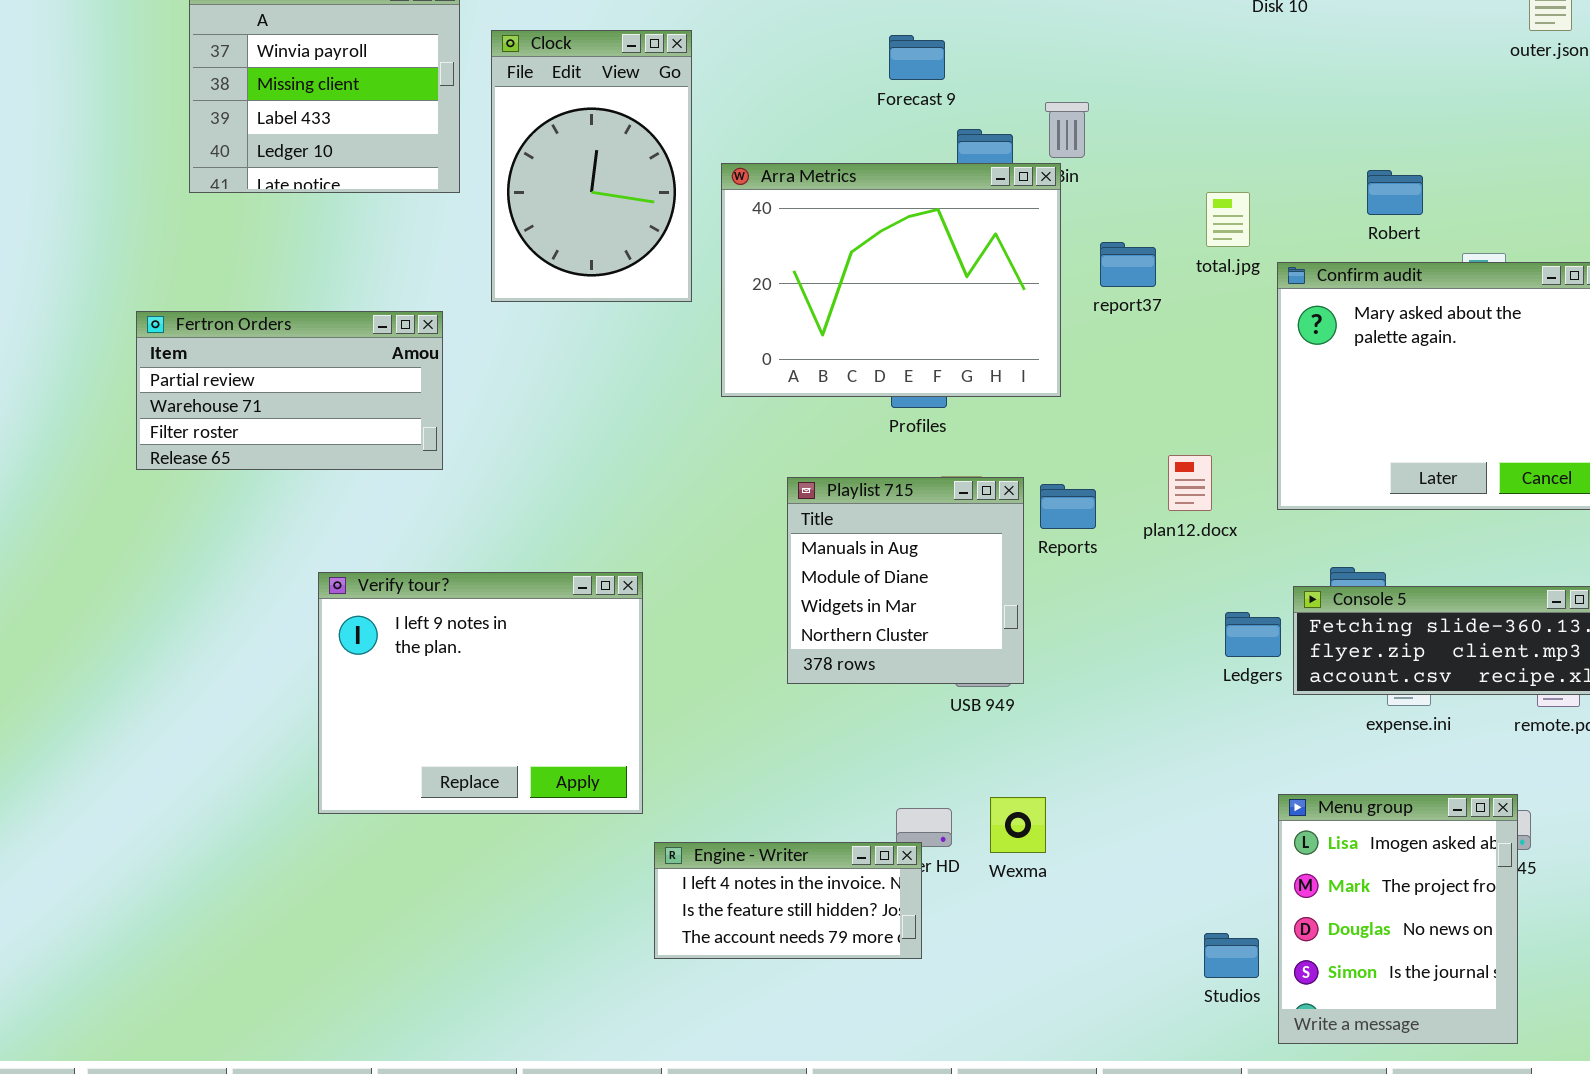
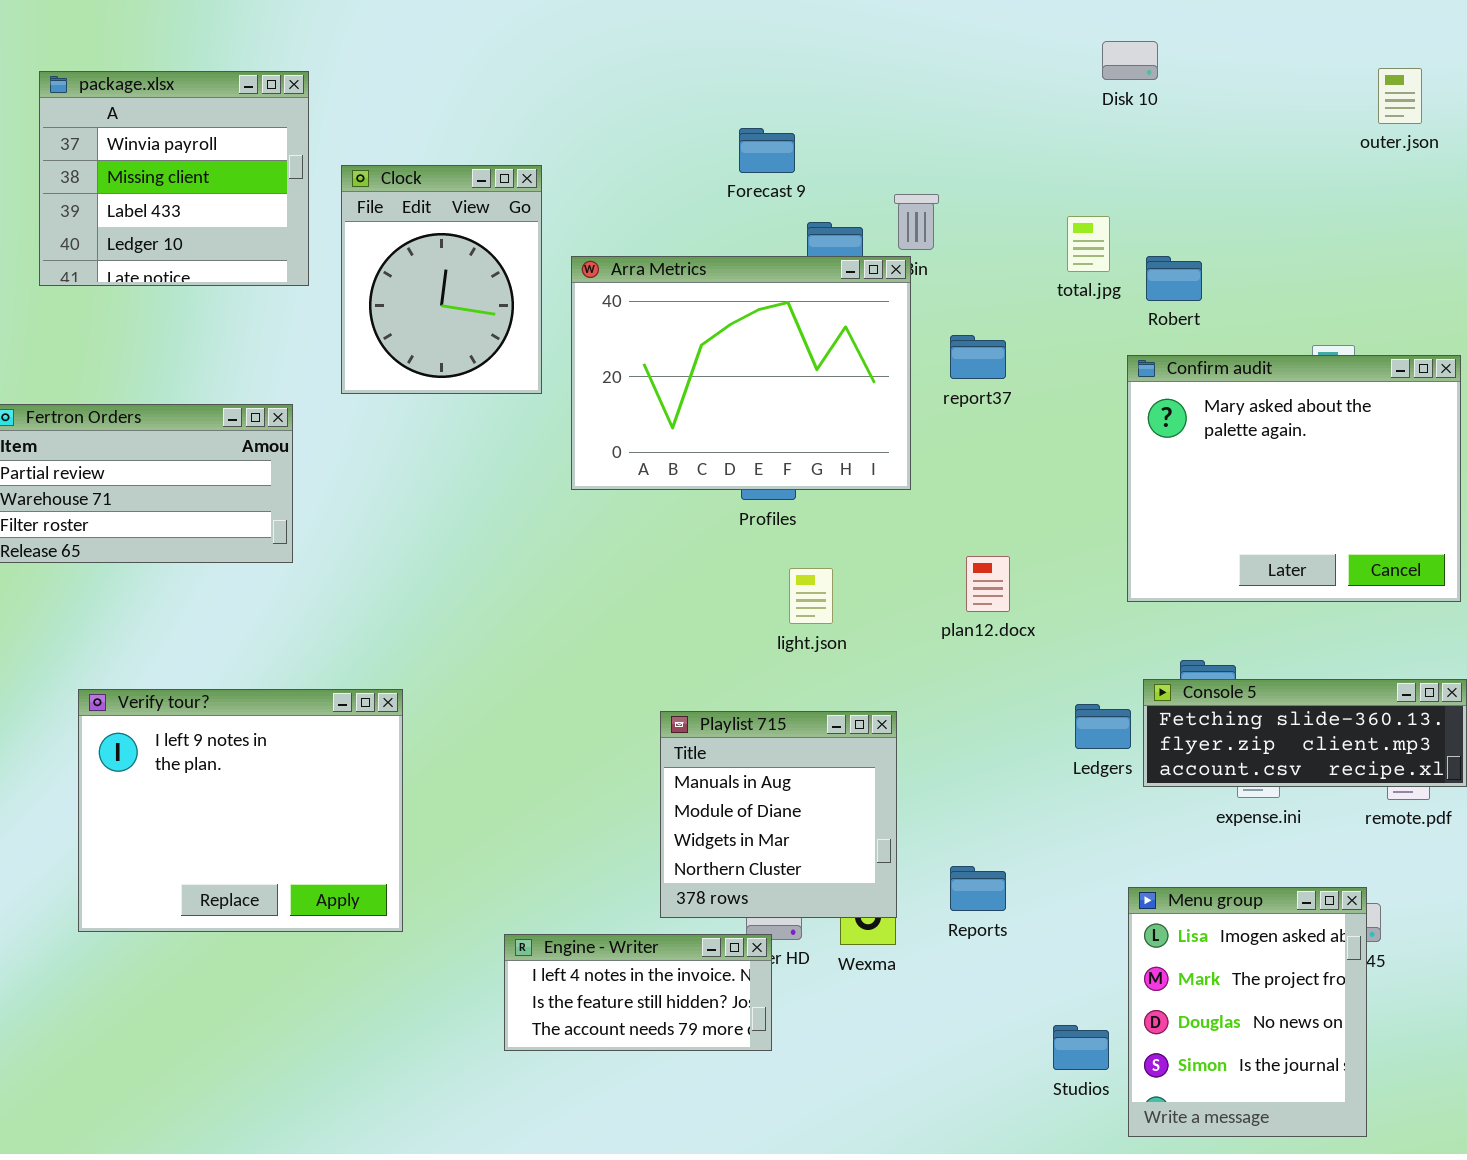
Clock: [491,30,692,302] -> [341,165,542,394], resized
Robert: [1367,170,1423,215] -> [1146,256,1202,301], moved
total.jpg: [1206,192,1250,247] -> [1067,216,1110,272], moved
plan12.docx: [1168,455,1212,511] -> [966,556,1010,612], moved
Playlist 715: [787,477,1024,684] -> [660,711,897,918], moved
Reports: [1040,484,1096,529] -> [950,866,1006,911], moved
Verify tour?: [318,572,643,814] -> [78,689,403,932], moved

